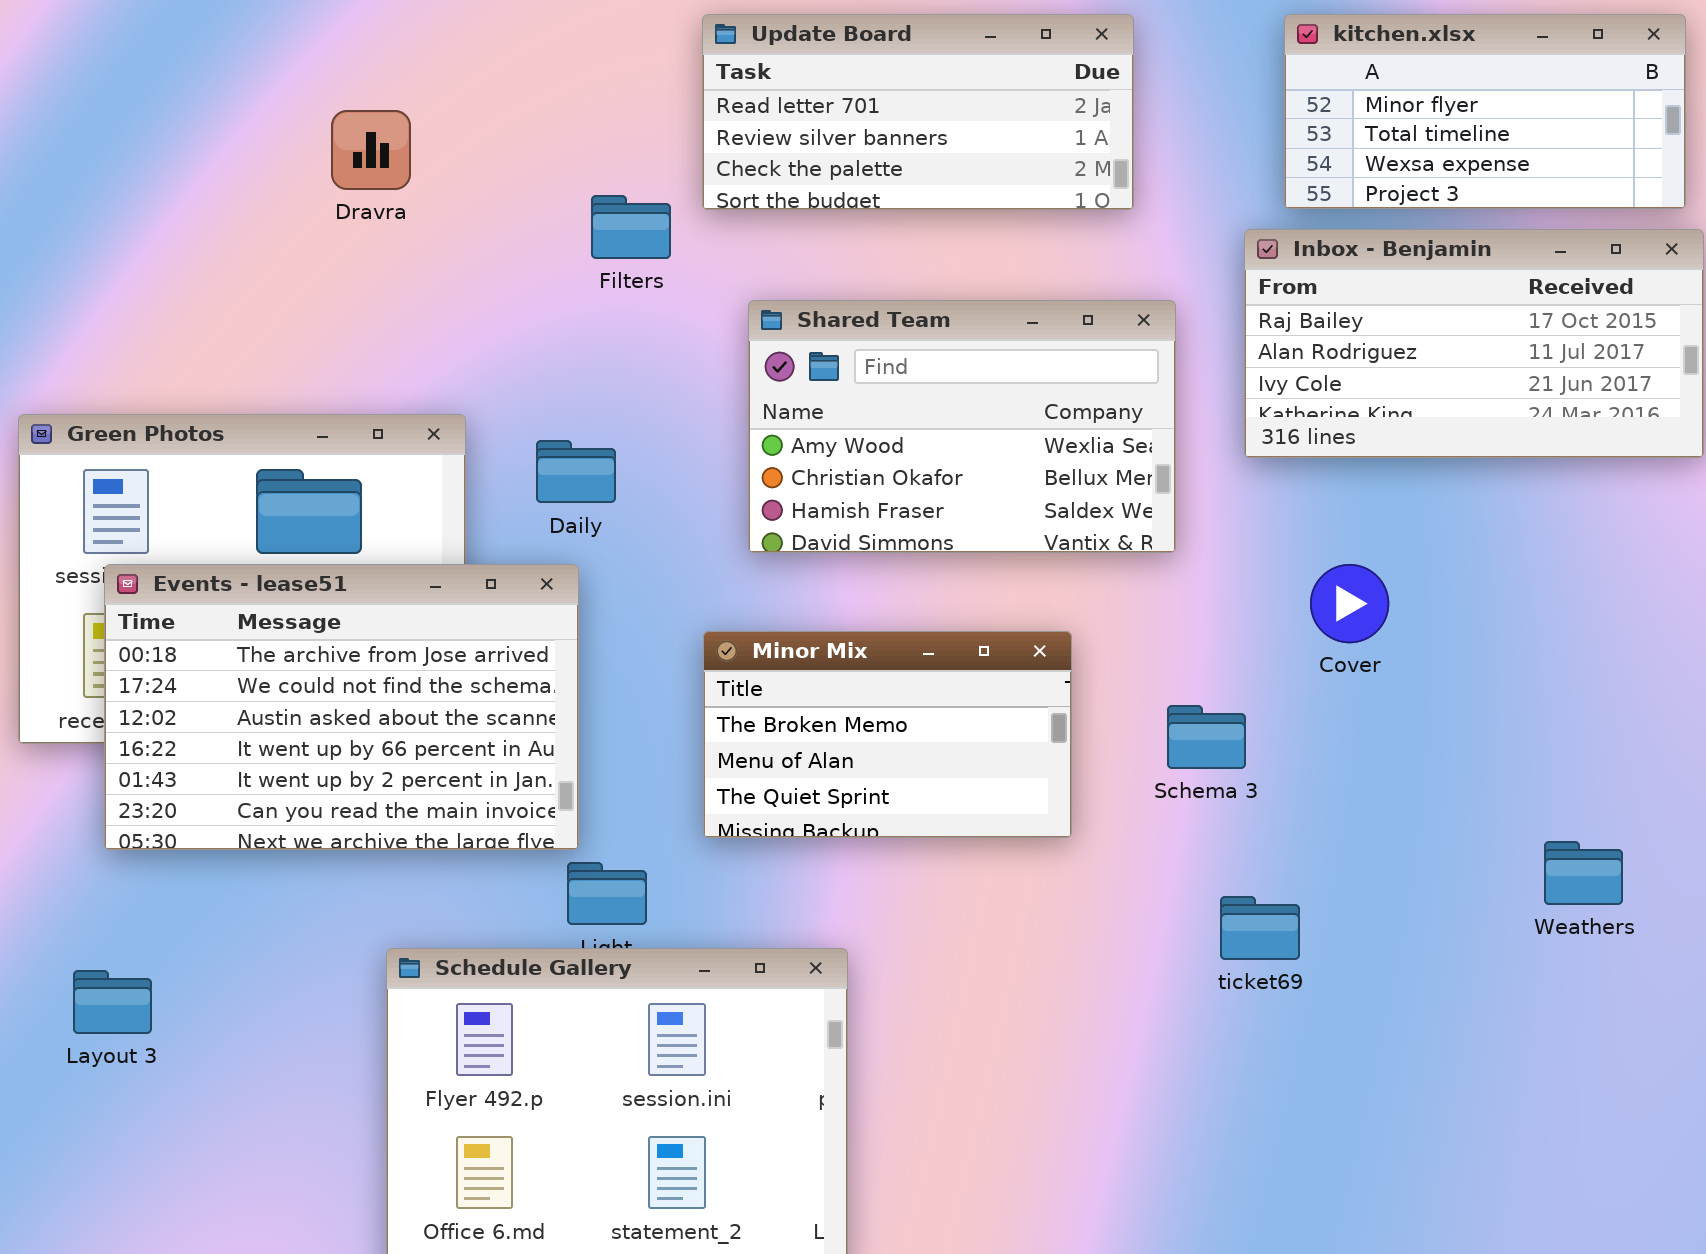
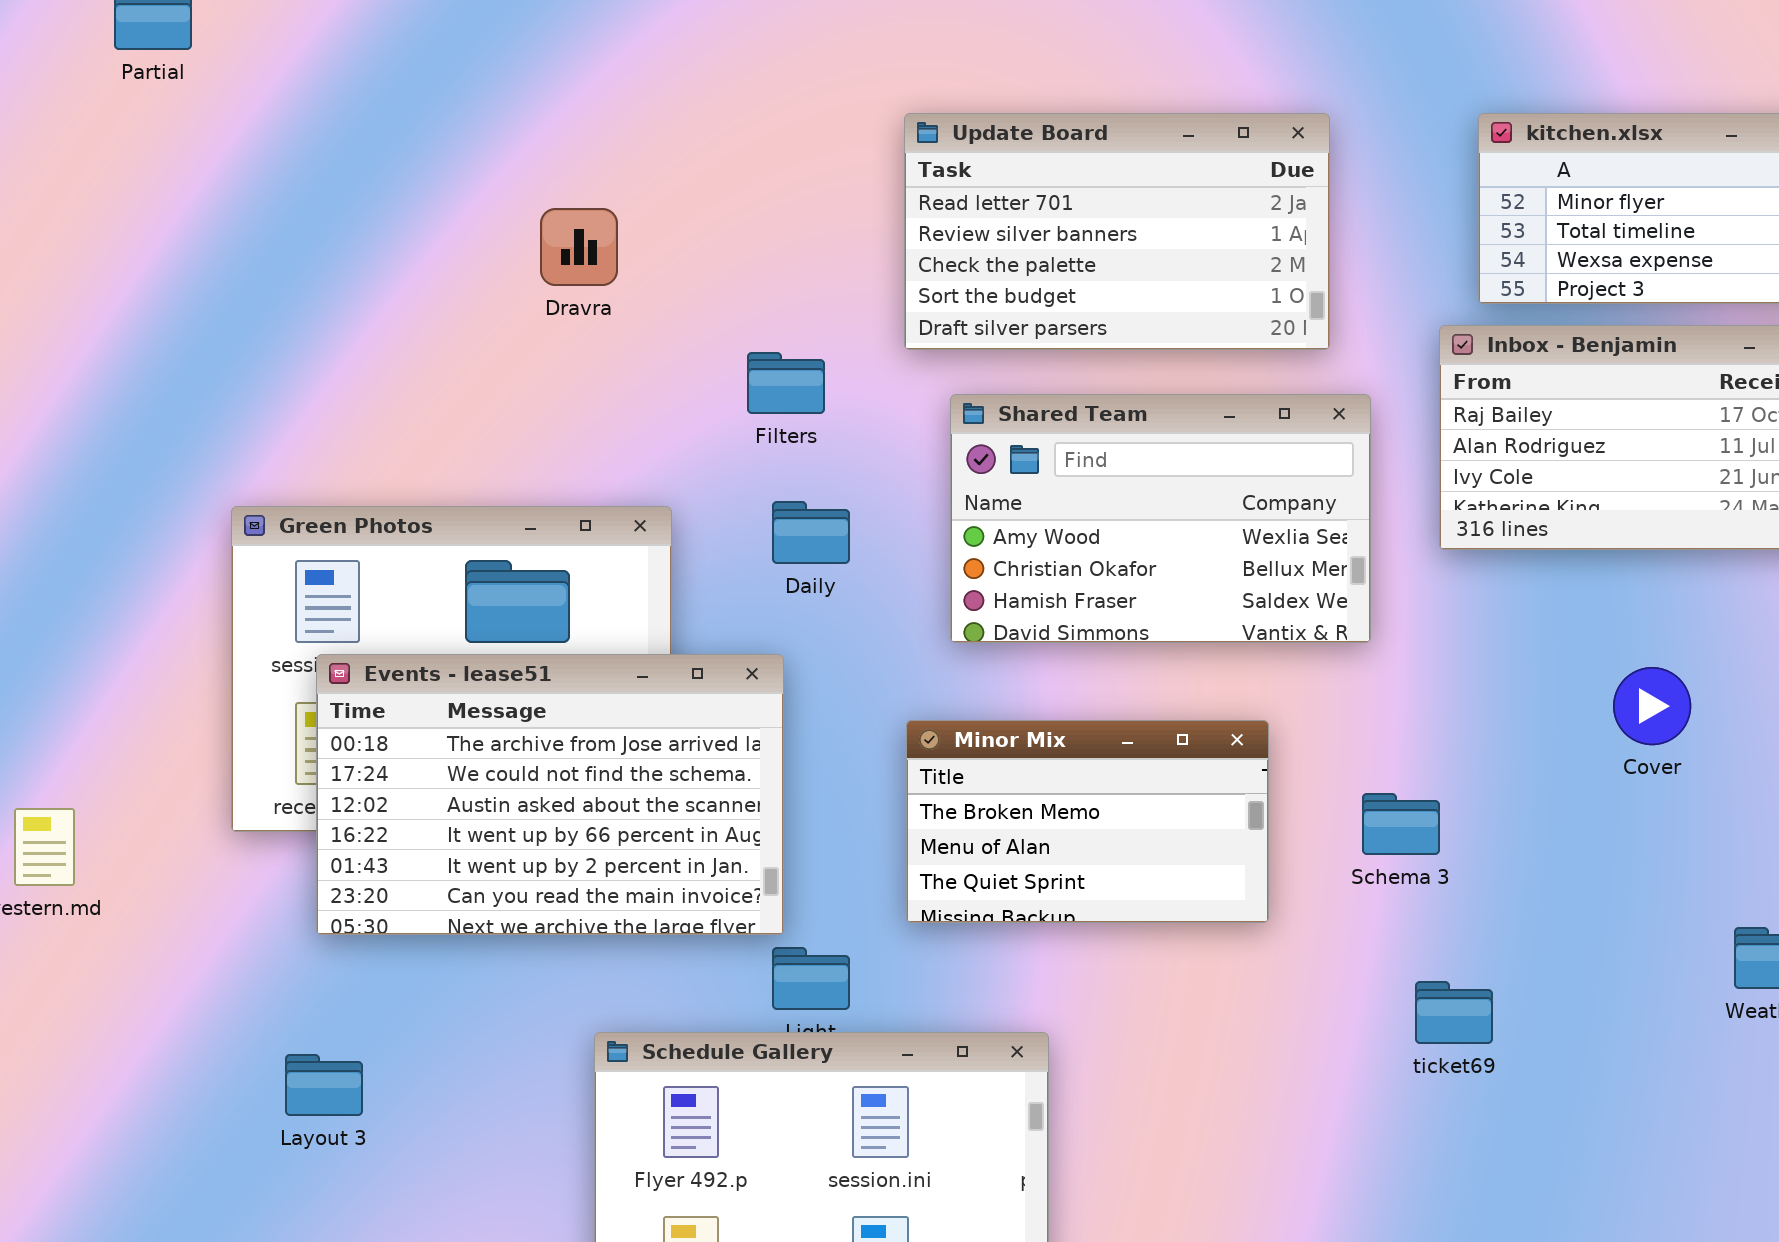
Update Board: [702,14,1134,210] -> [904,113,1330,350], resized
Filters: [591,195,671,259] -> [747,352,825,414], moved
Daily: [536,440,616,503] -> [772,501,850,564], moved
Cover: [1310,564,1389,643] -> [1613,667,1691,745], moved

